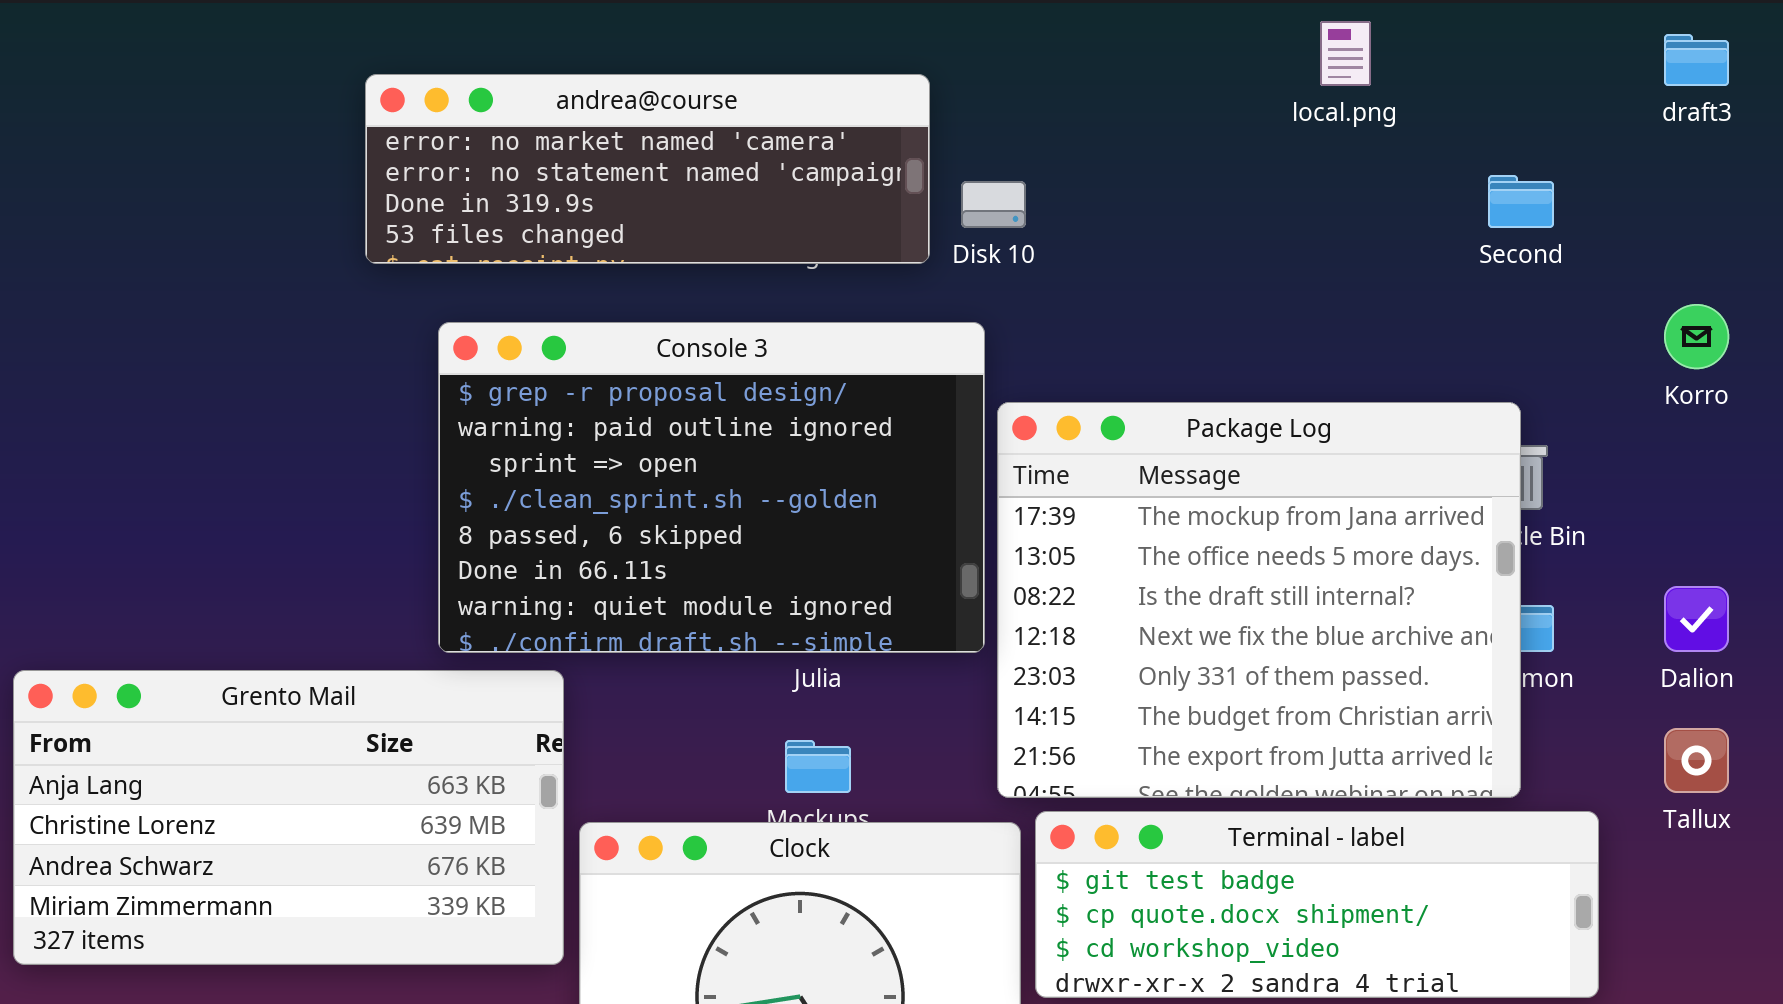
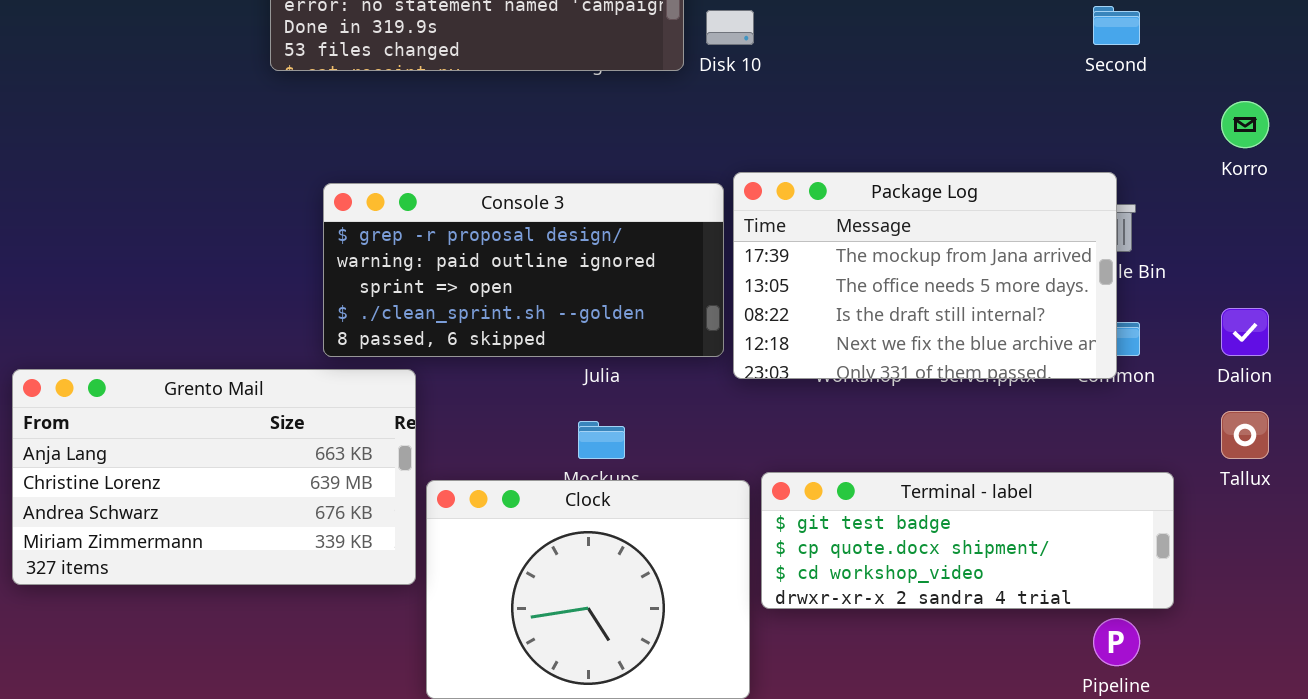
Console 3: [438,322,985,653] -> [323,183,724,357], resized
Package Log: [997,402,1521,798] -> [733,172,1117,379], resized

